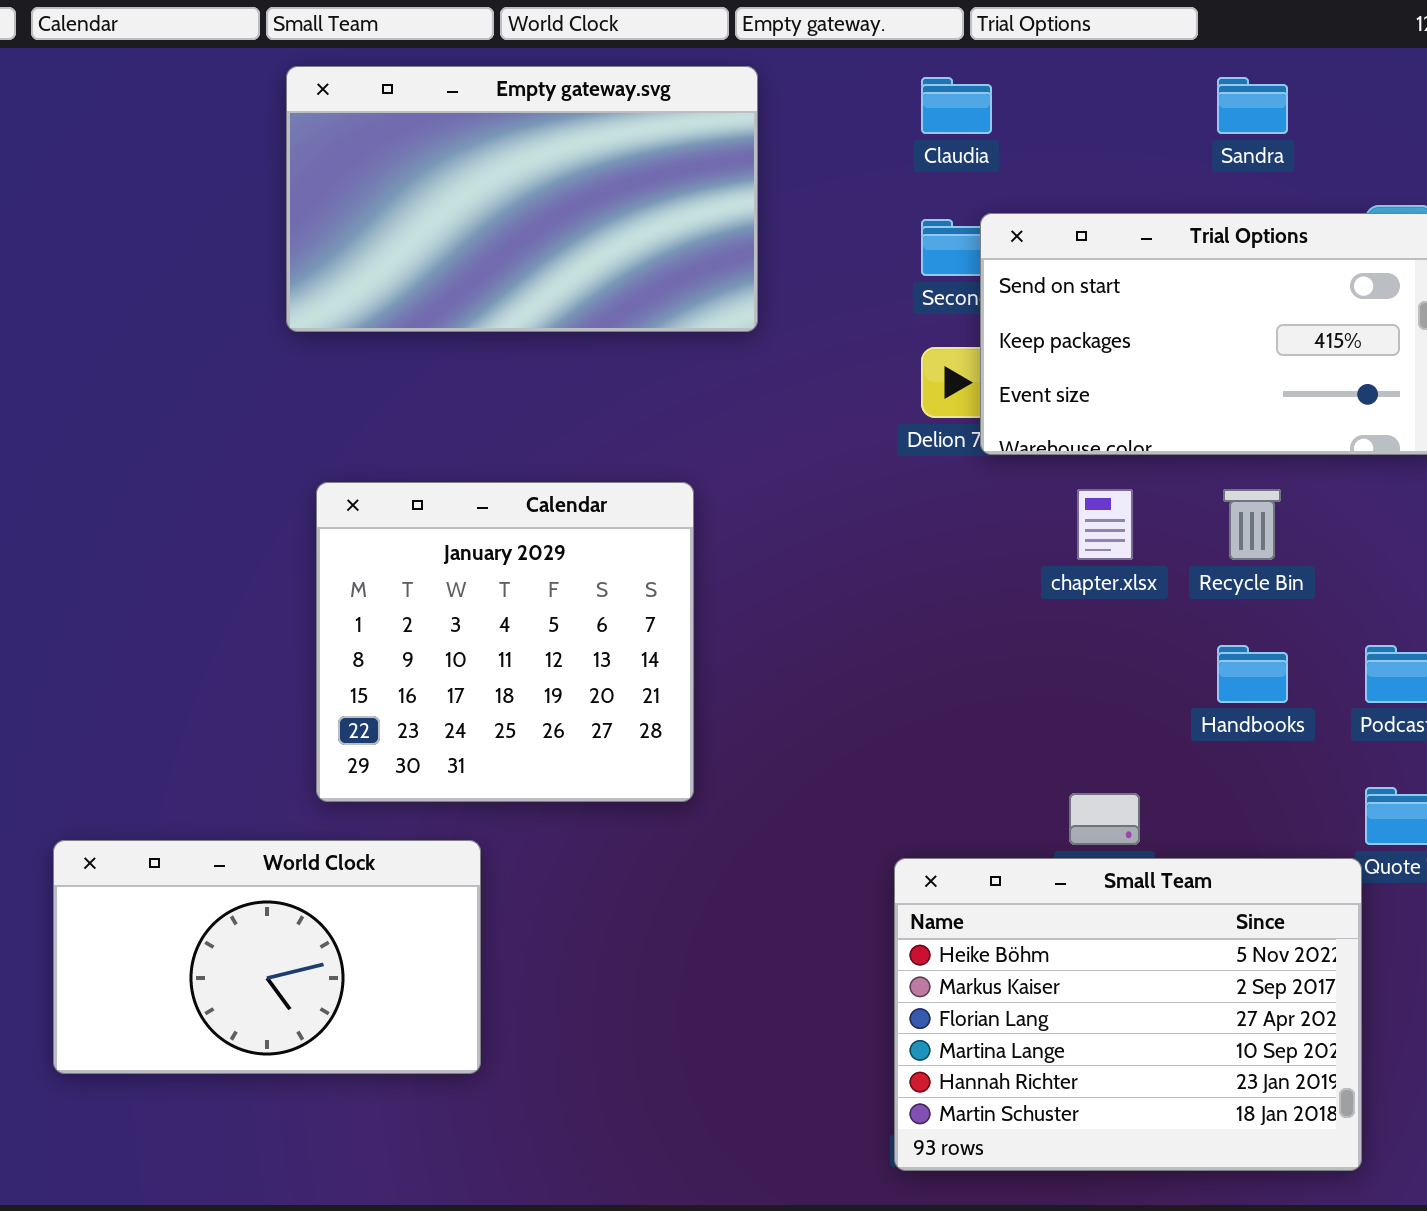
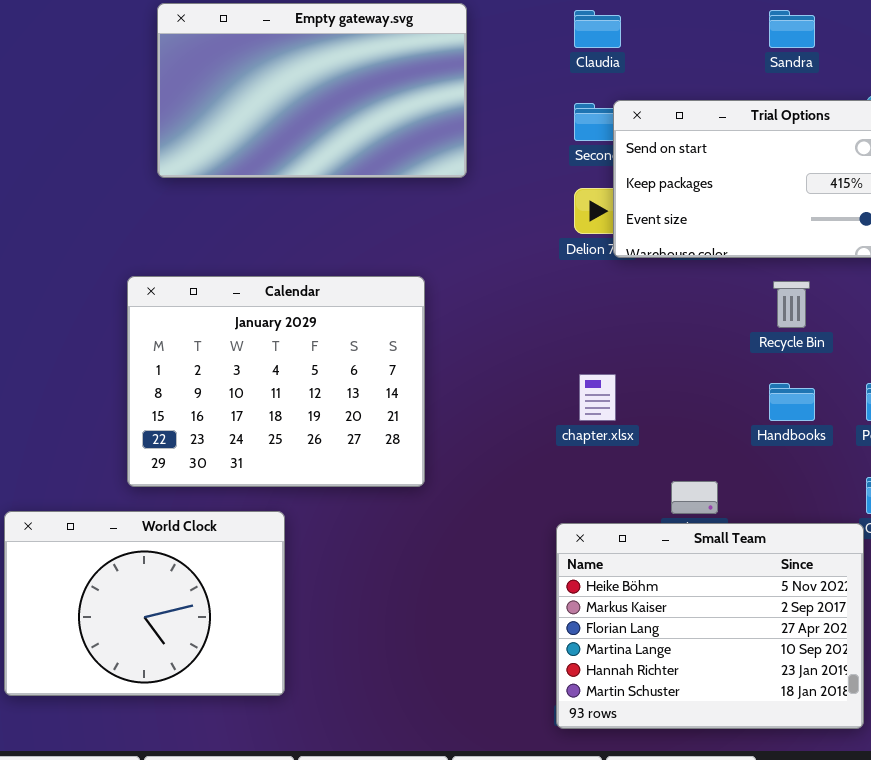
Calendar: [316,482,694,802] -> [127,276,425,487], resized
chapter.xlsx: [1077,489,1133,560] -> [579,374,616,421], moved
World Clock: [53,840,481,1074] -> [4,511,285,696], resized

